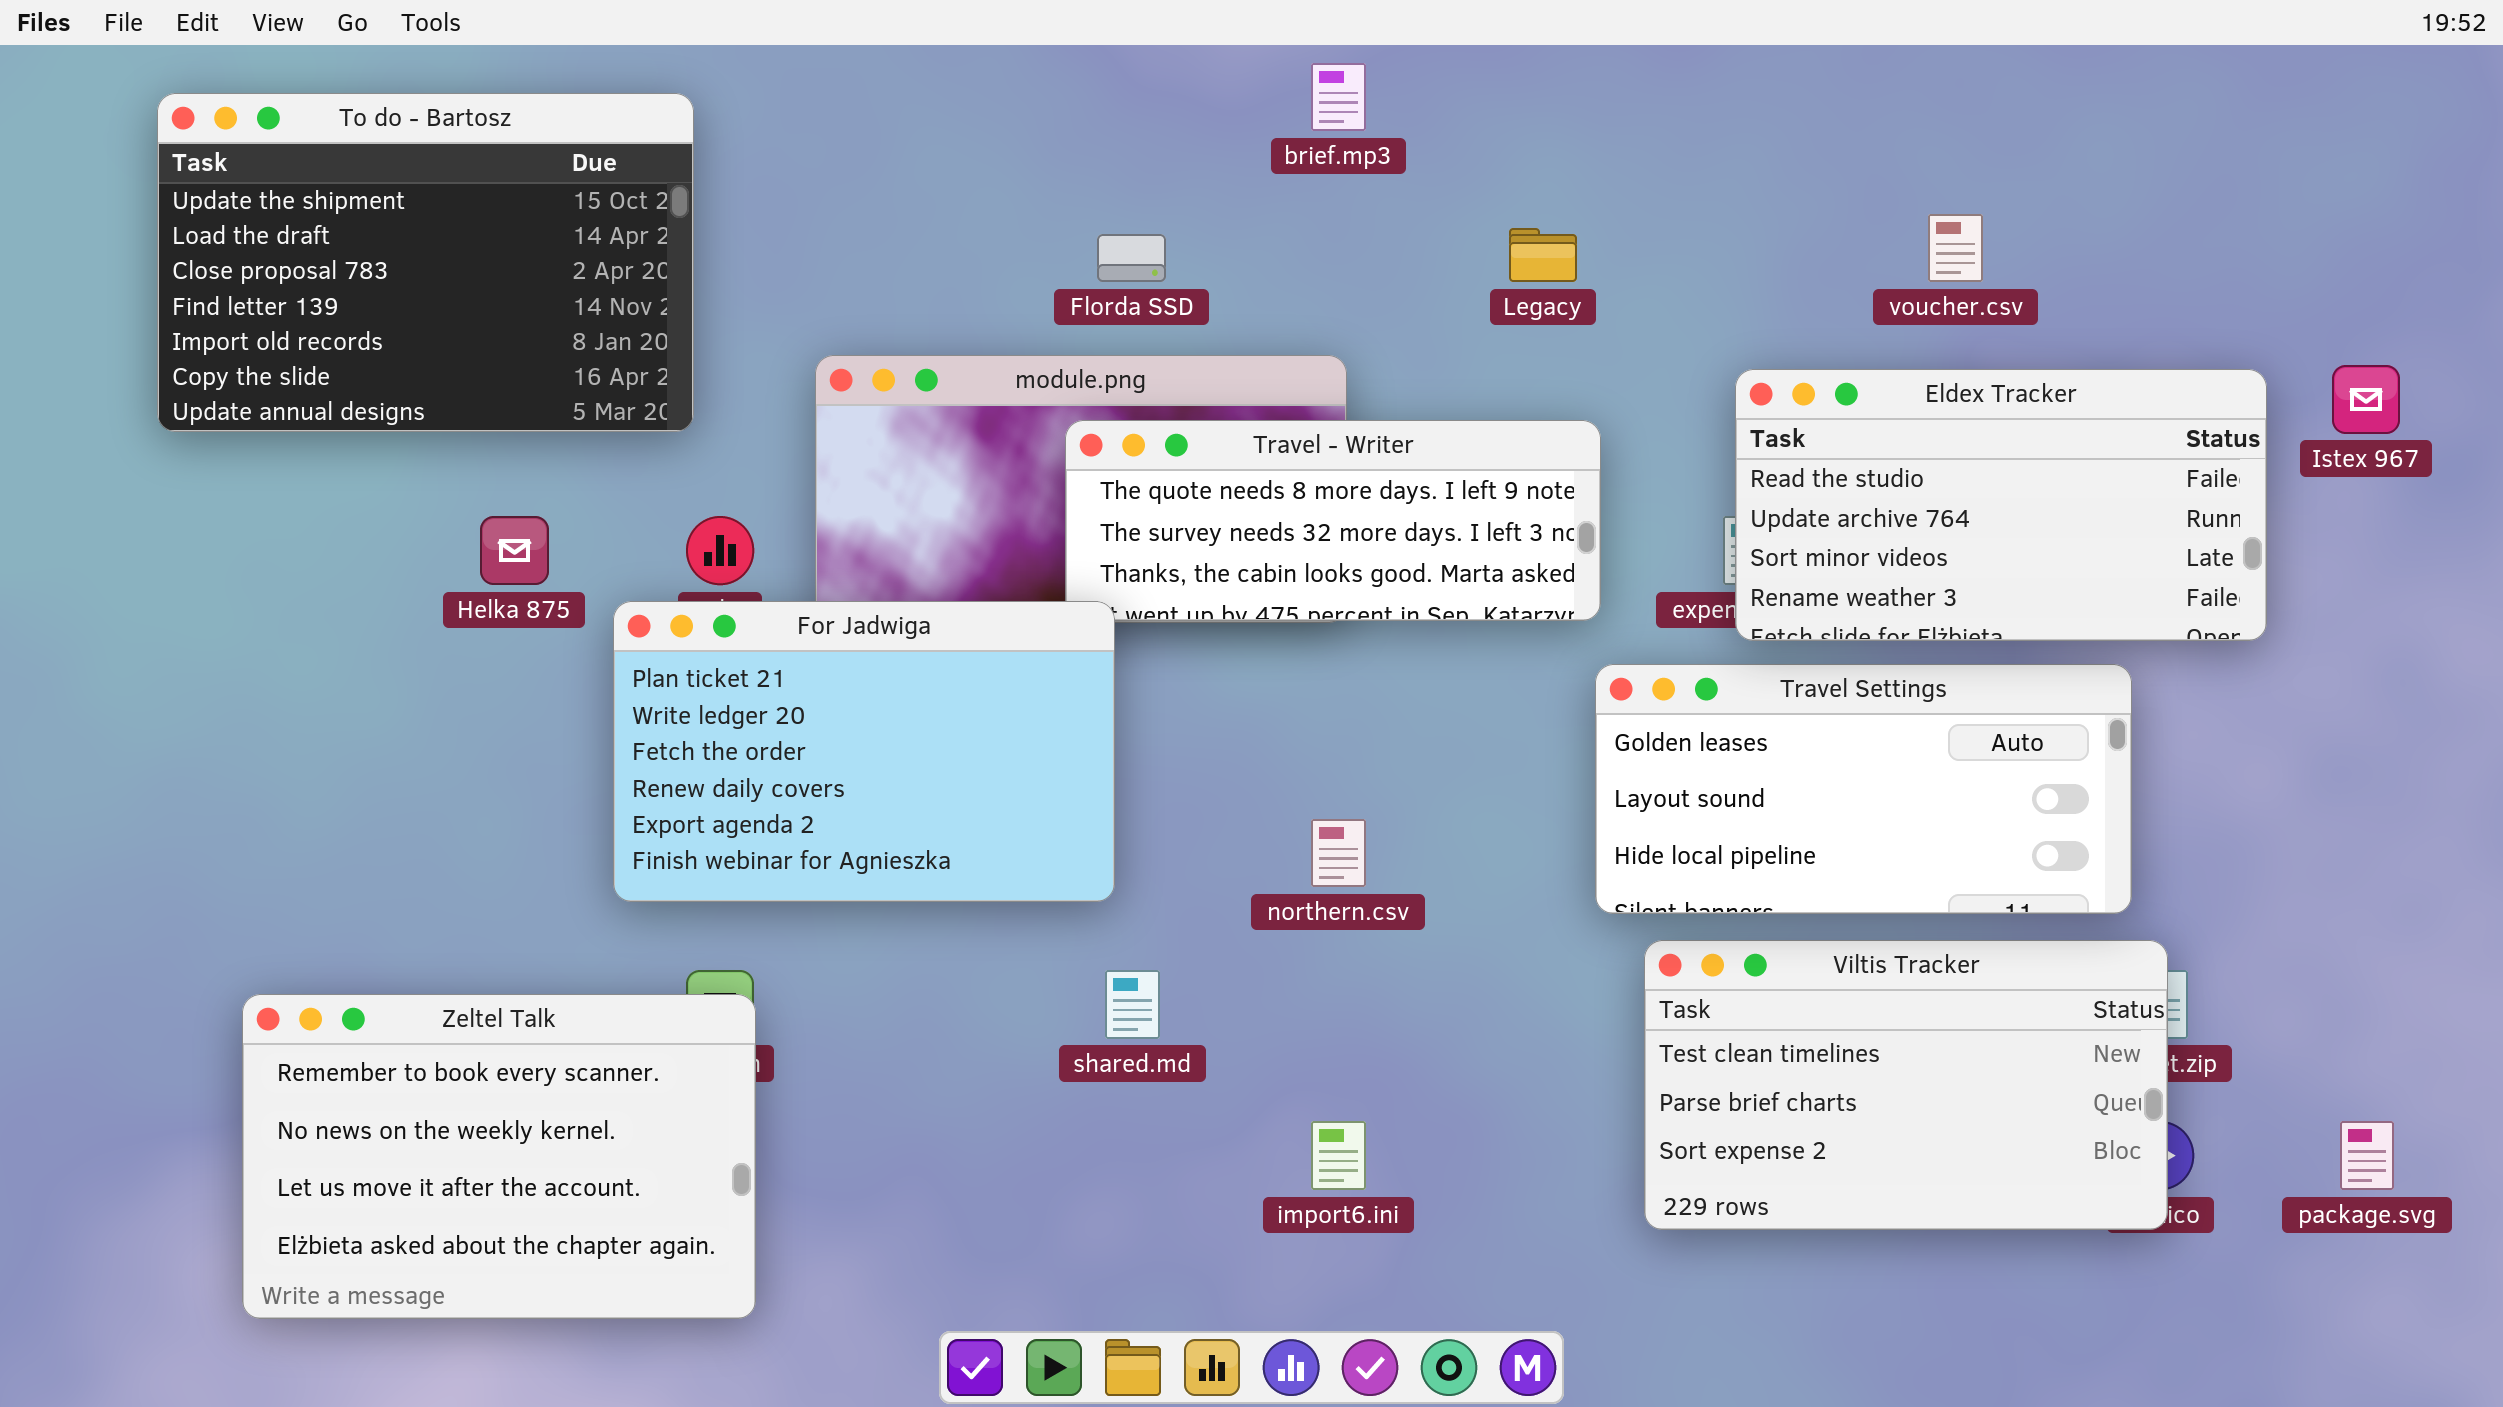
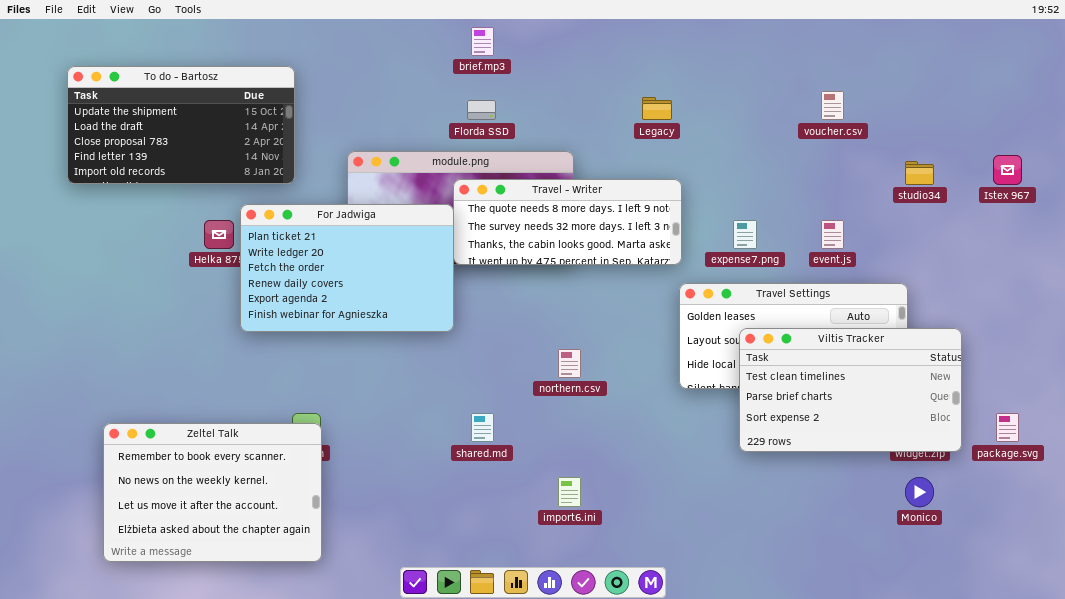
brief.mp3: [1311,63,1366,131] -> [471,27,494,56], moved
To do - Bartosz: [157,93,694,432] -> [67,66,295,184], resized
Eldex Tracker: [1735,369,2267,641] -> none, closed
For Jadwiga: [613,601,1115,902] -> [240,204,454,332], moved
Viltis Tracker: [1644,940,2168,1230] -> [739,328,962,452], moved
package.svg: [2340,1121,2394,1190] -> [996,413,1019,442], moved

